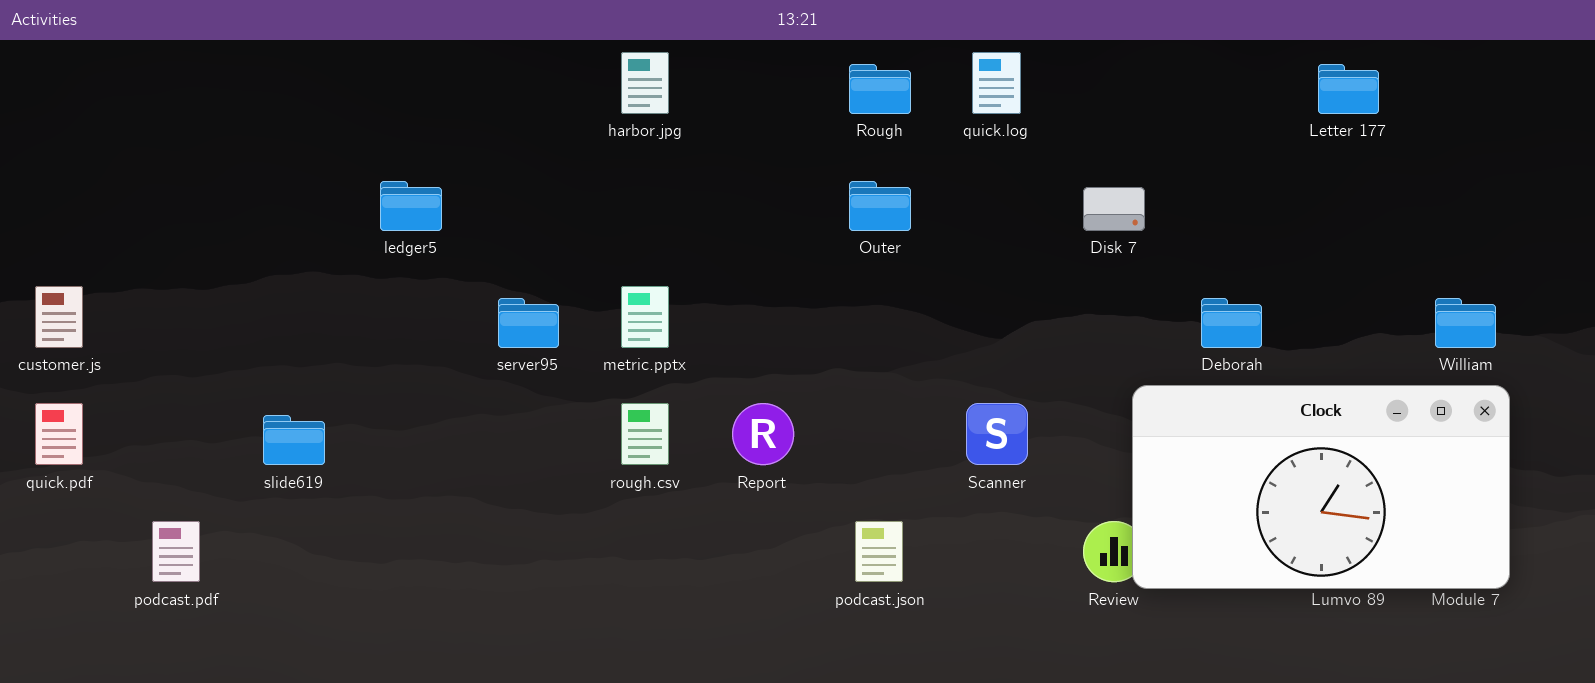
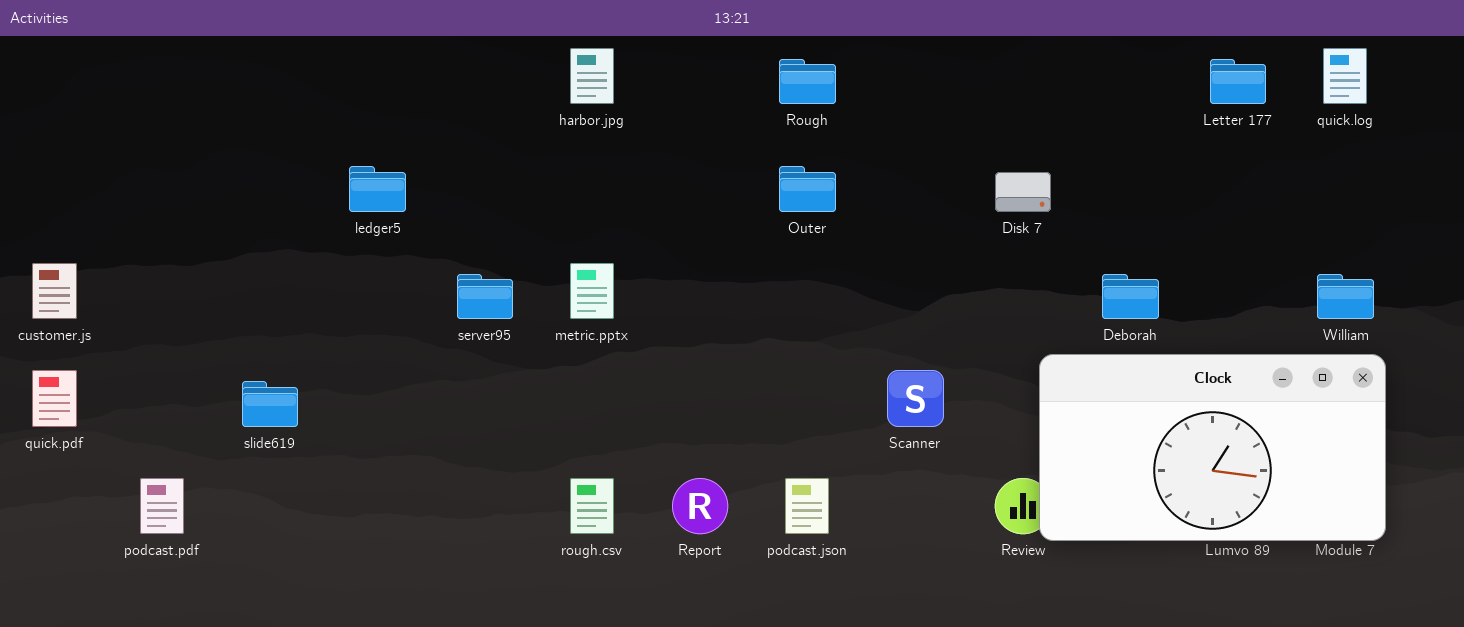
quick.log: [972,52,1021,114] -> [1323,48,1367,104], moved
rough.csv: [621,403,669,465] -> [570,478,614,534], moved
Report: [732,403,794,465] -> [672,478,728,534], moved

